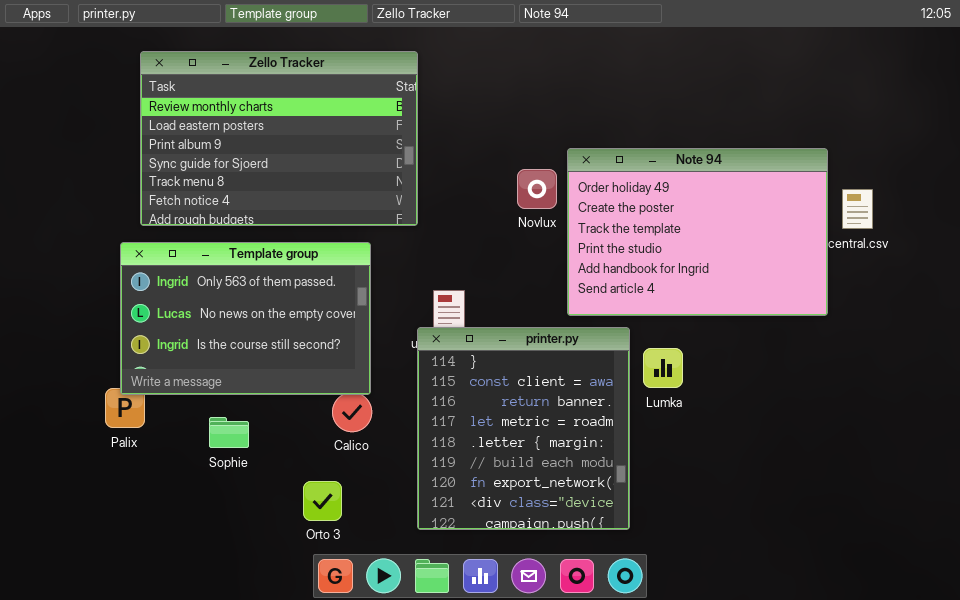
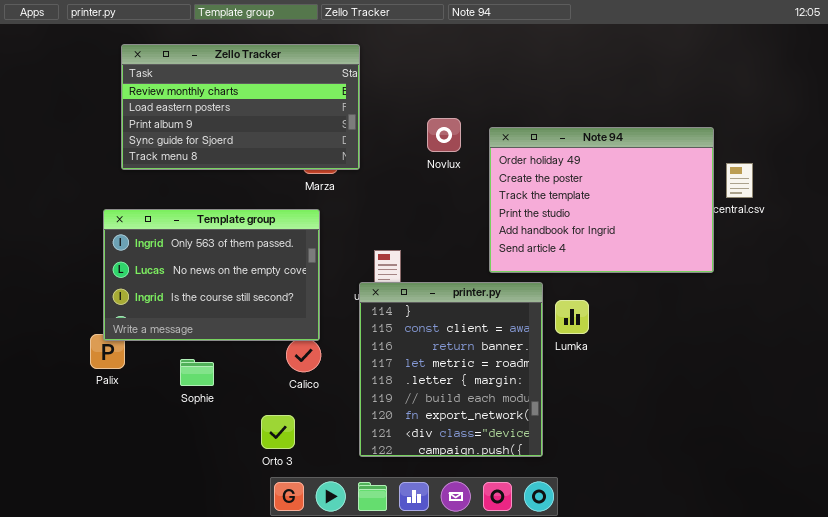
Zello Tracker: [140,51,418,226] -> [121,44,360,170], resized
Novlux: [517,169,557,209] -> [427,118,461,152], moved

